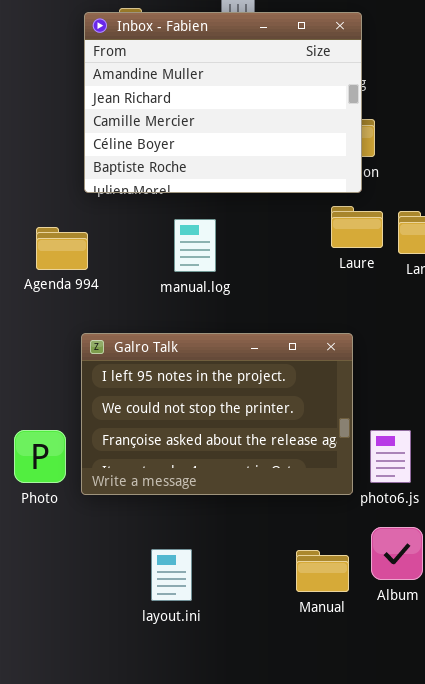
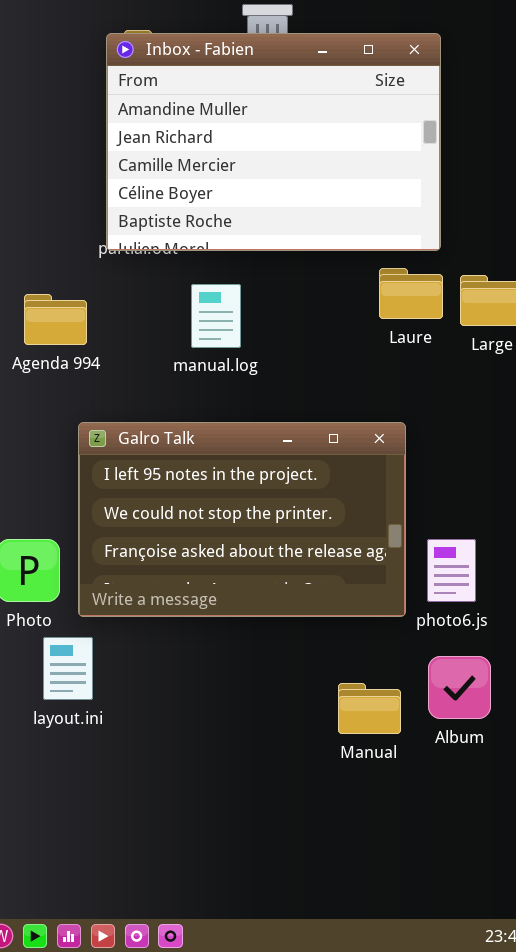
Inbox - Fabien: [84,12,362,193] -> [106,33,441,251], moved
layout.ini: [151,549,192,601] -> [43,637,93,700], moved

